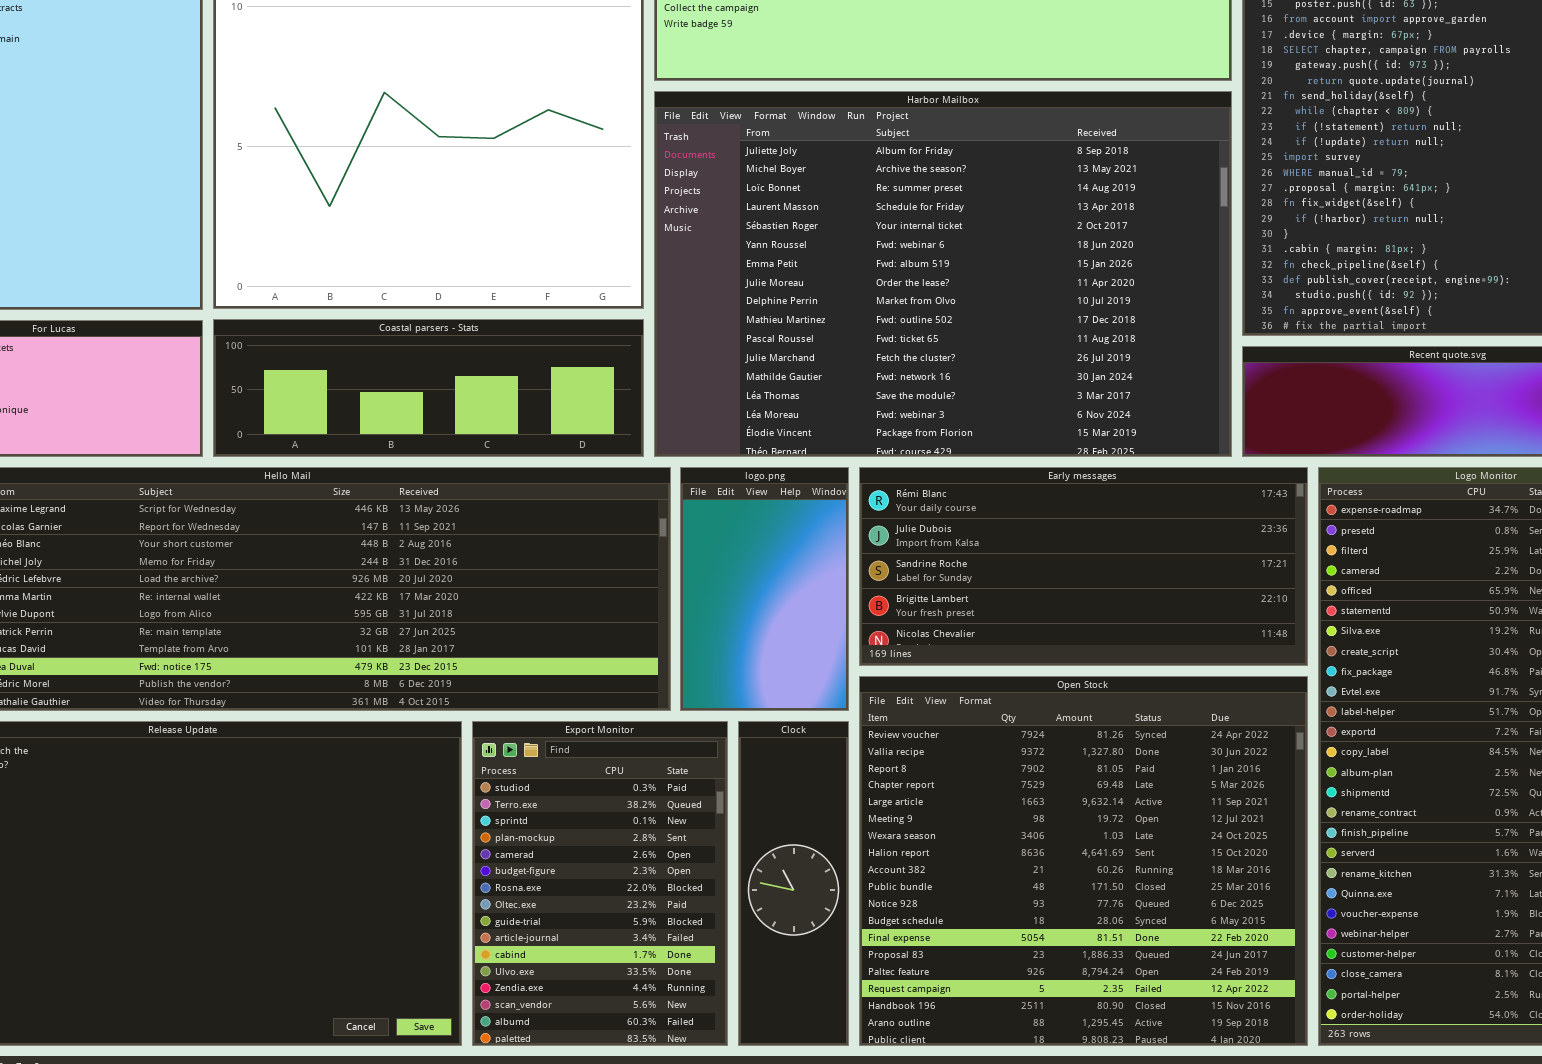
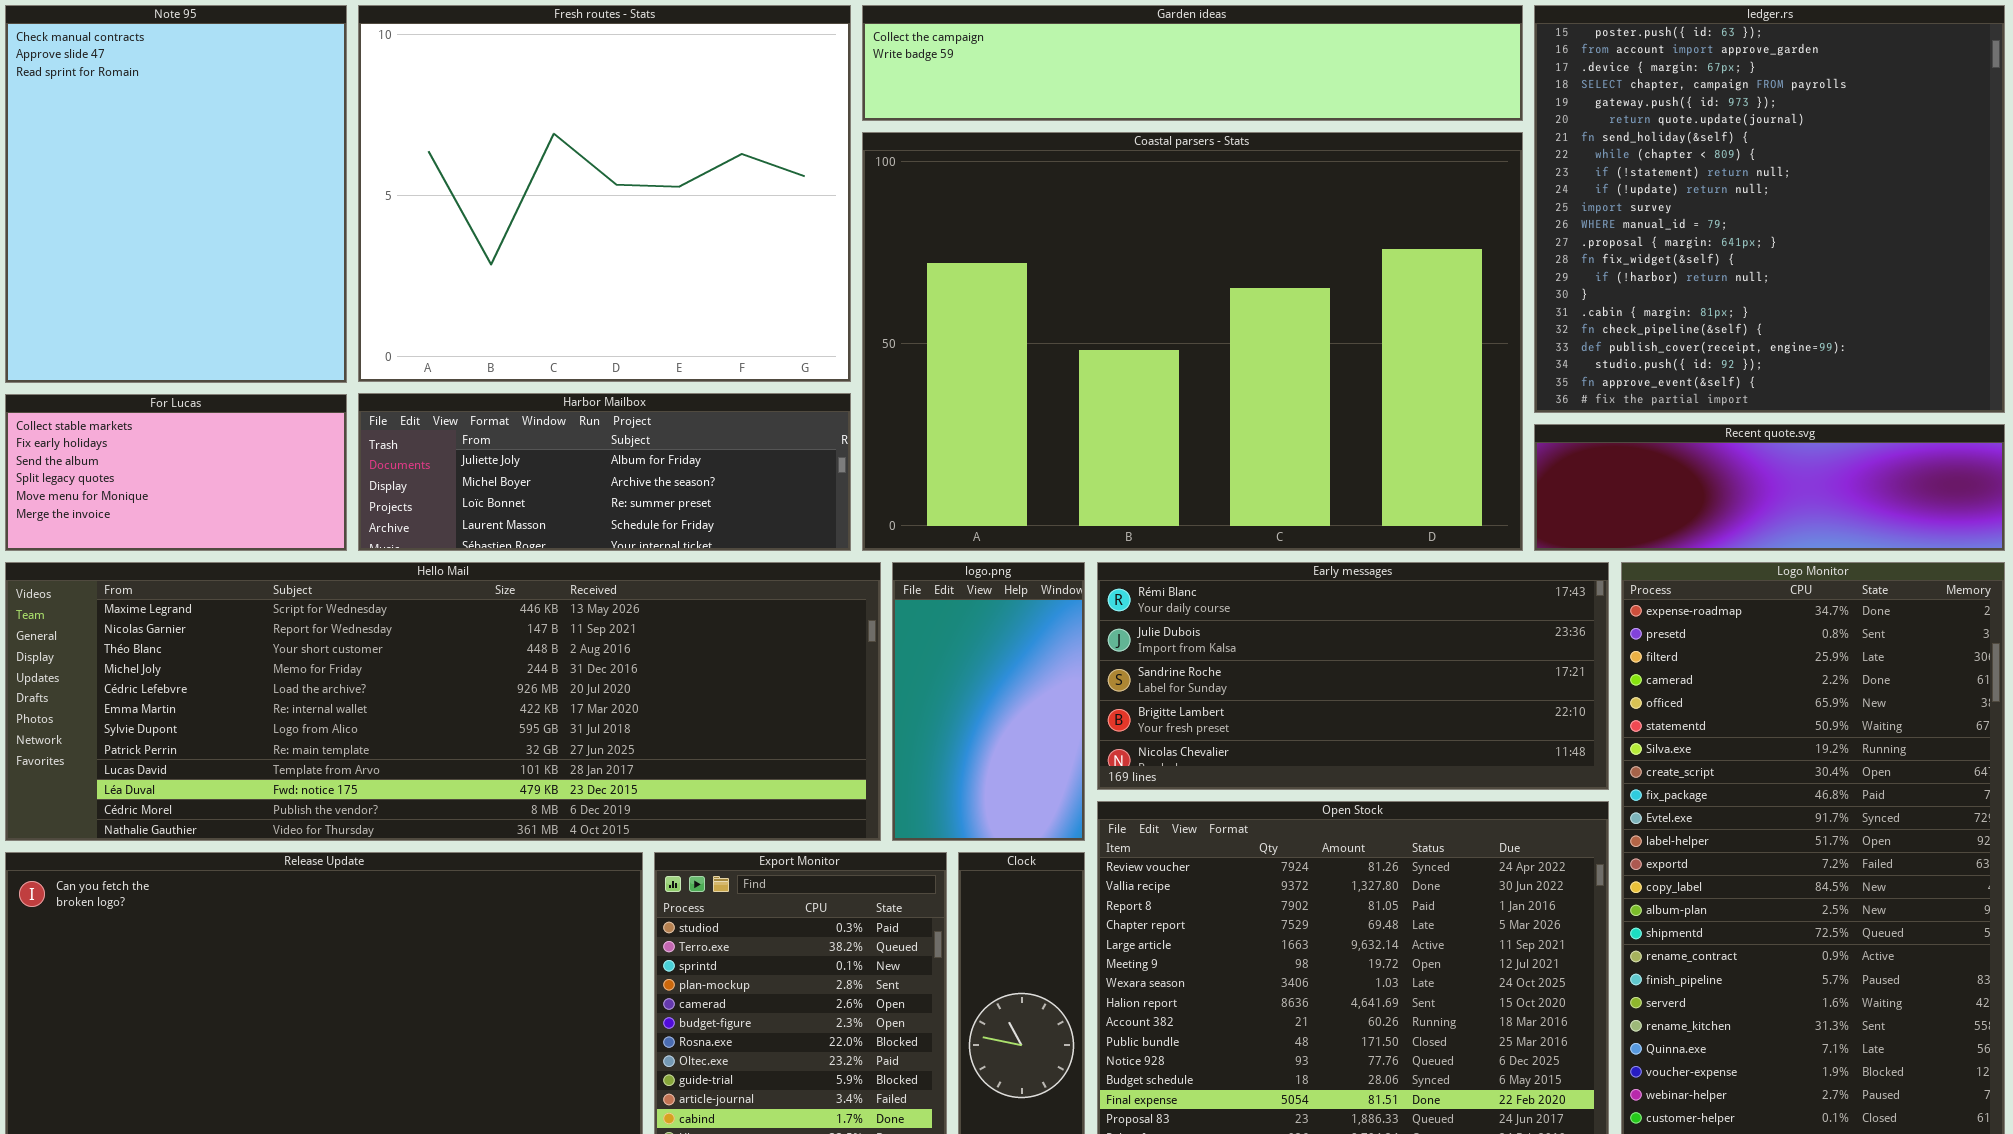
Harbor Mailbox: [654,91,1232,457] -> [358,393,851,551], moved, resized
Coastal parsers - Stats: [213,319,644,457] -> [862,132,1523,551], moved, resized

